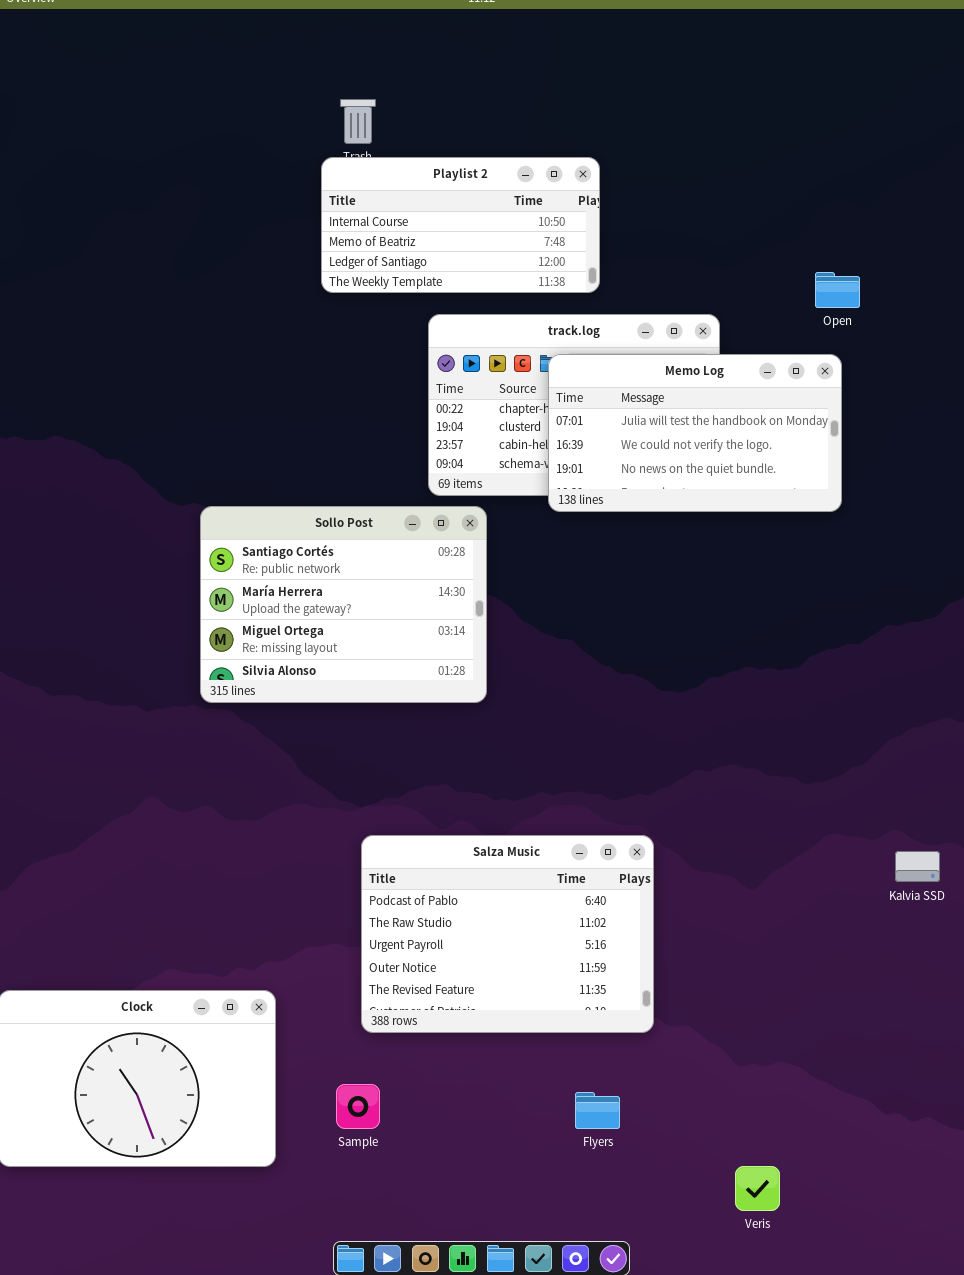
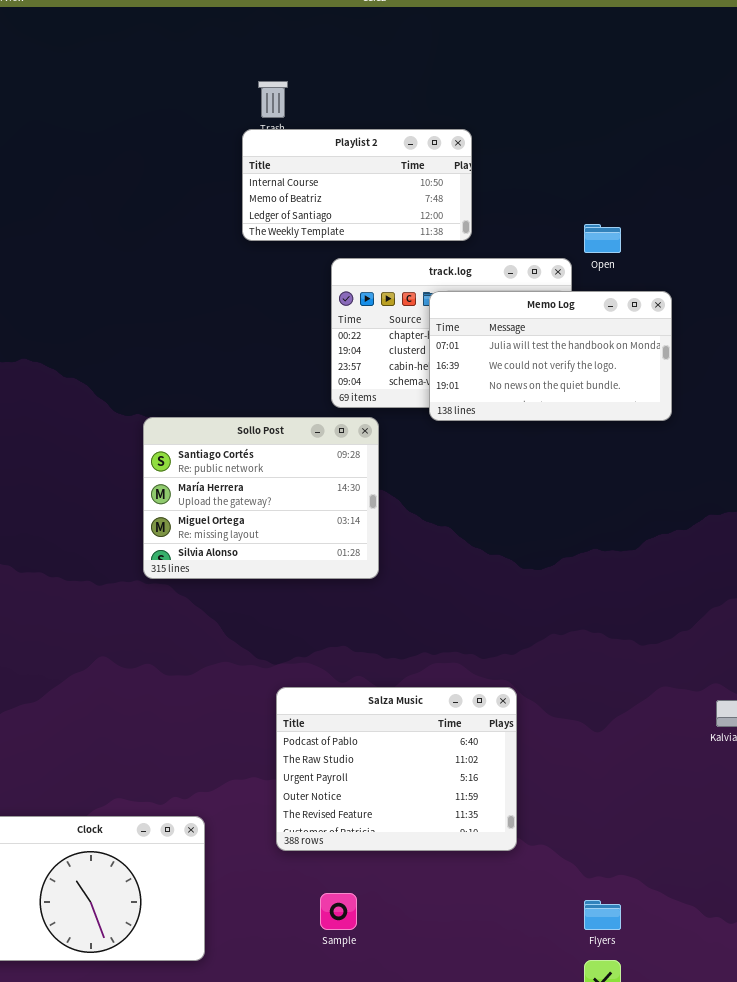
Open: [815,272,860,308] -> [584,224,621,253], moved
Sample: [336,1084,380,1129] -> [320,893,357,930], moved
Flyers: [575,1092,620,1129] -> [584,900,621,930], moved

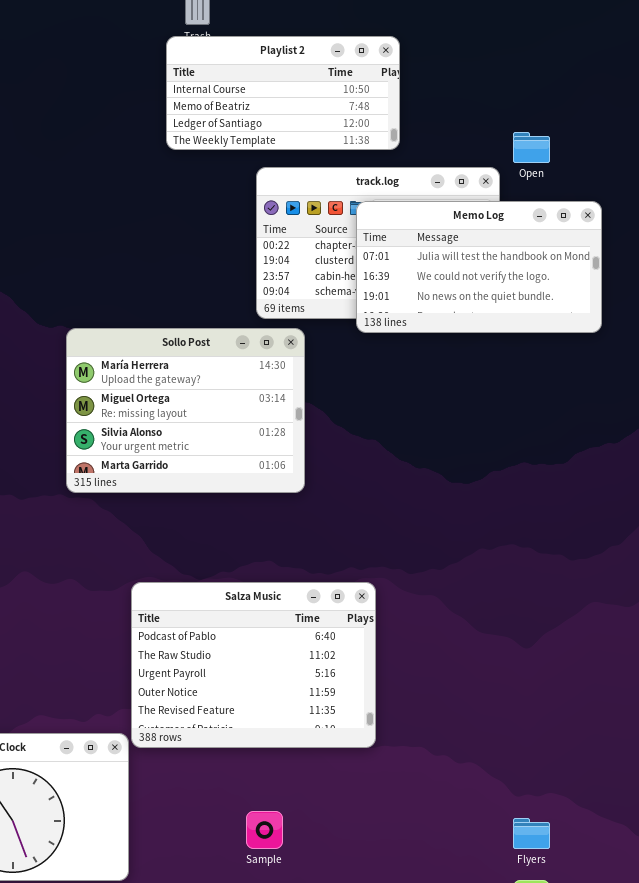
Sollo Post: [143,417,379,579] -> [66,328,305,493], scrolled down 1 row
Salza Music: [276,687,517,851] -> [131,582,376,748], moved

